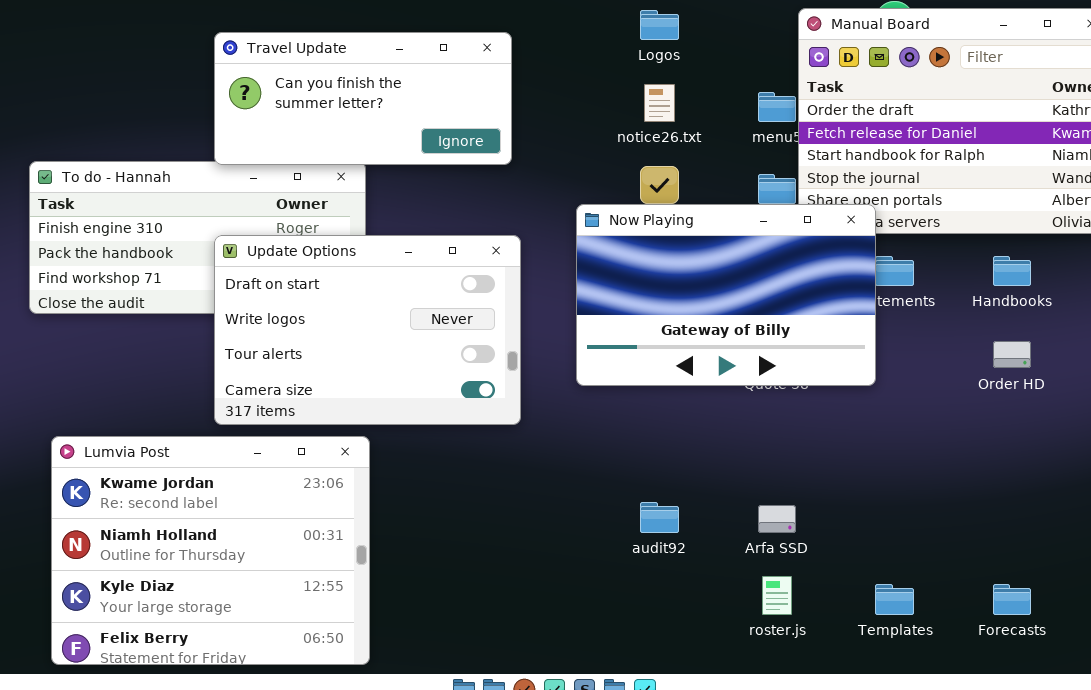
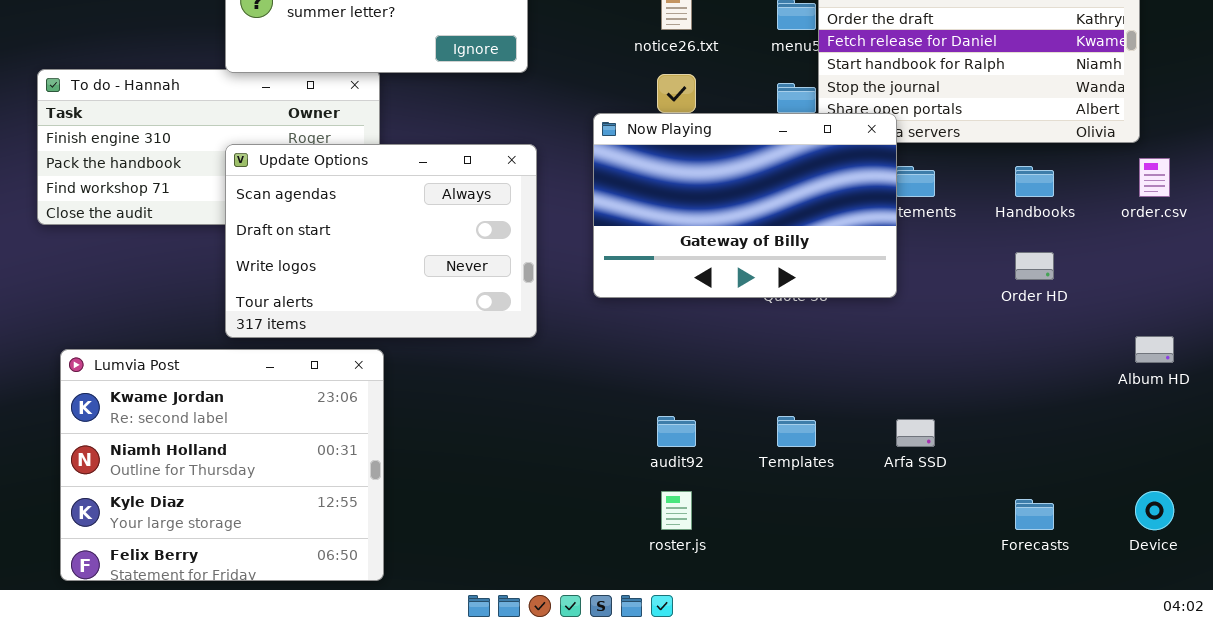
Update Options: [214,235,521,425] -> [225,144,537,338], scrolled up 1 row
Arfa SSD: [758,505,796,533] -> [896,419,935,447], moved
roster.js: [762,576,792,615] -> [661,491,692,530], moved
Templates: [875,584,914,615] -> [777,416,816,447], moved

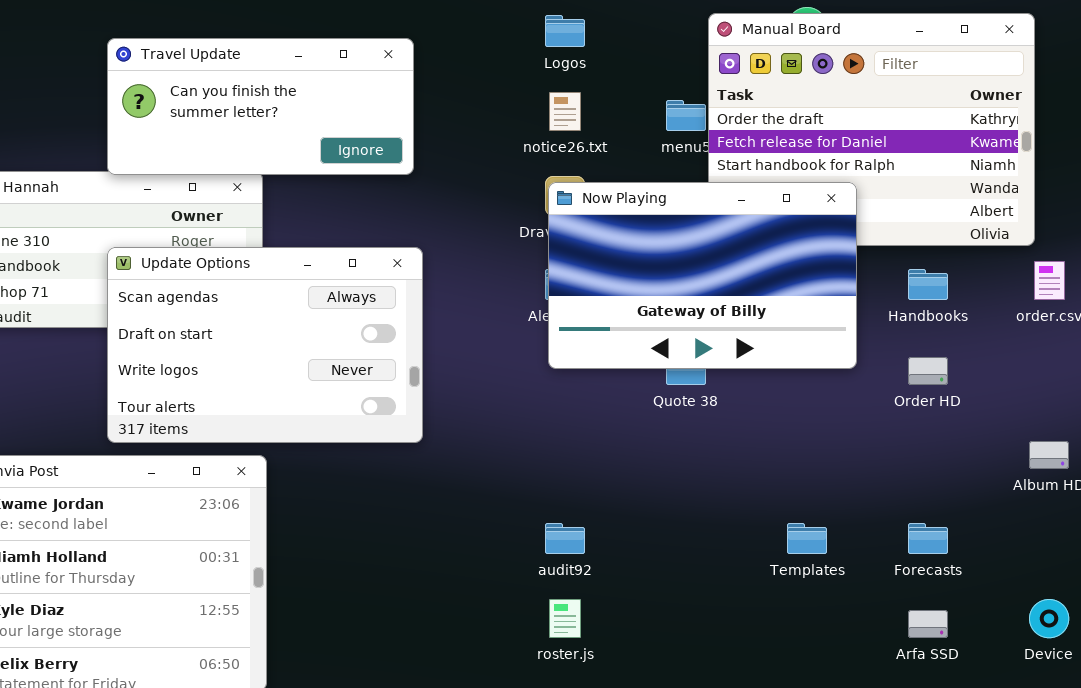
Now Playing: [593,113,897,298] -> [548,182,857,369], moved
Templates: [777,416,816,447] -> [787,523,827,554], moved
Arfa SSD: [896,419,935,447] -> [908,610,948,638], moved
Forecasts: [1015,499,1054,530] -> [908,523,948,554], moved

